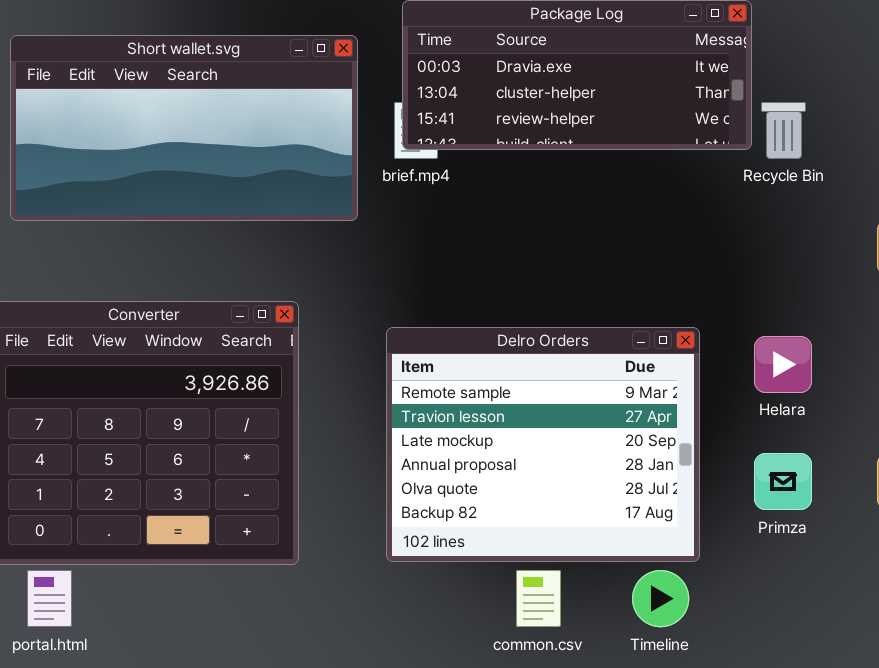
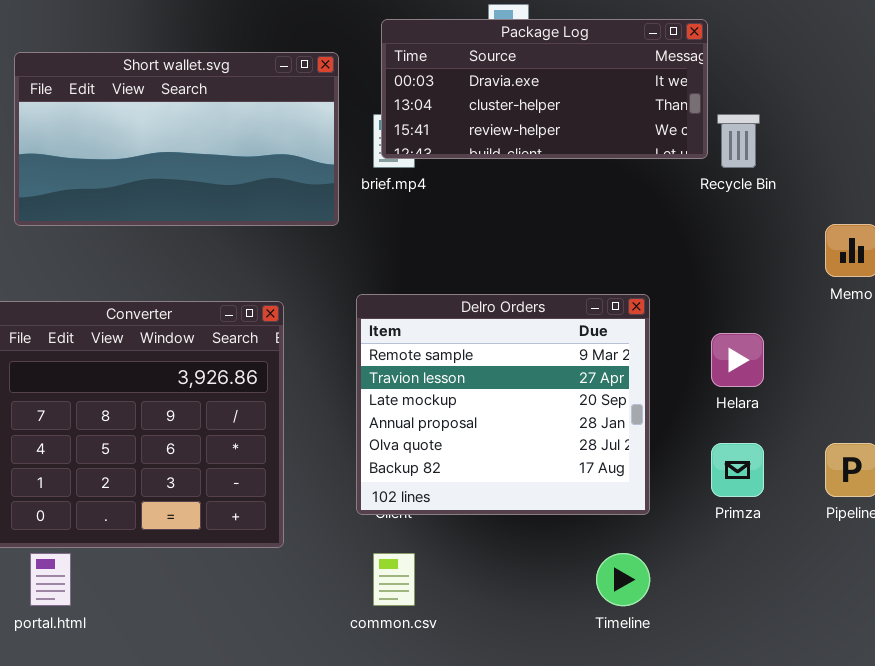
Delro Orders: [386,327,700,562] -> [356,294,650,515], moved
common.csv: [516,570,561,627] -> [373,553,415,606], moved

